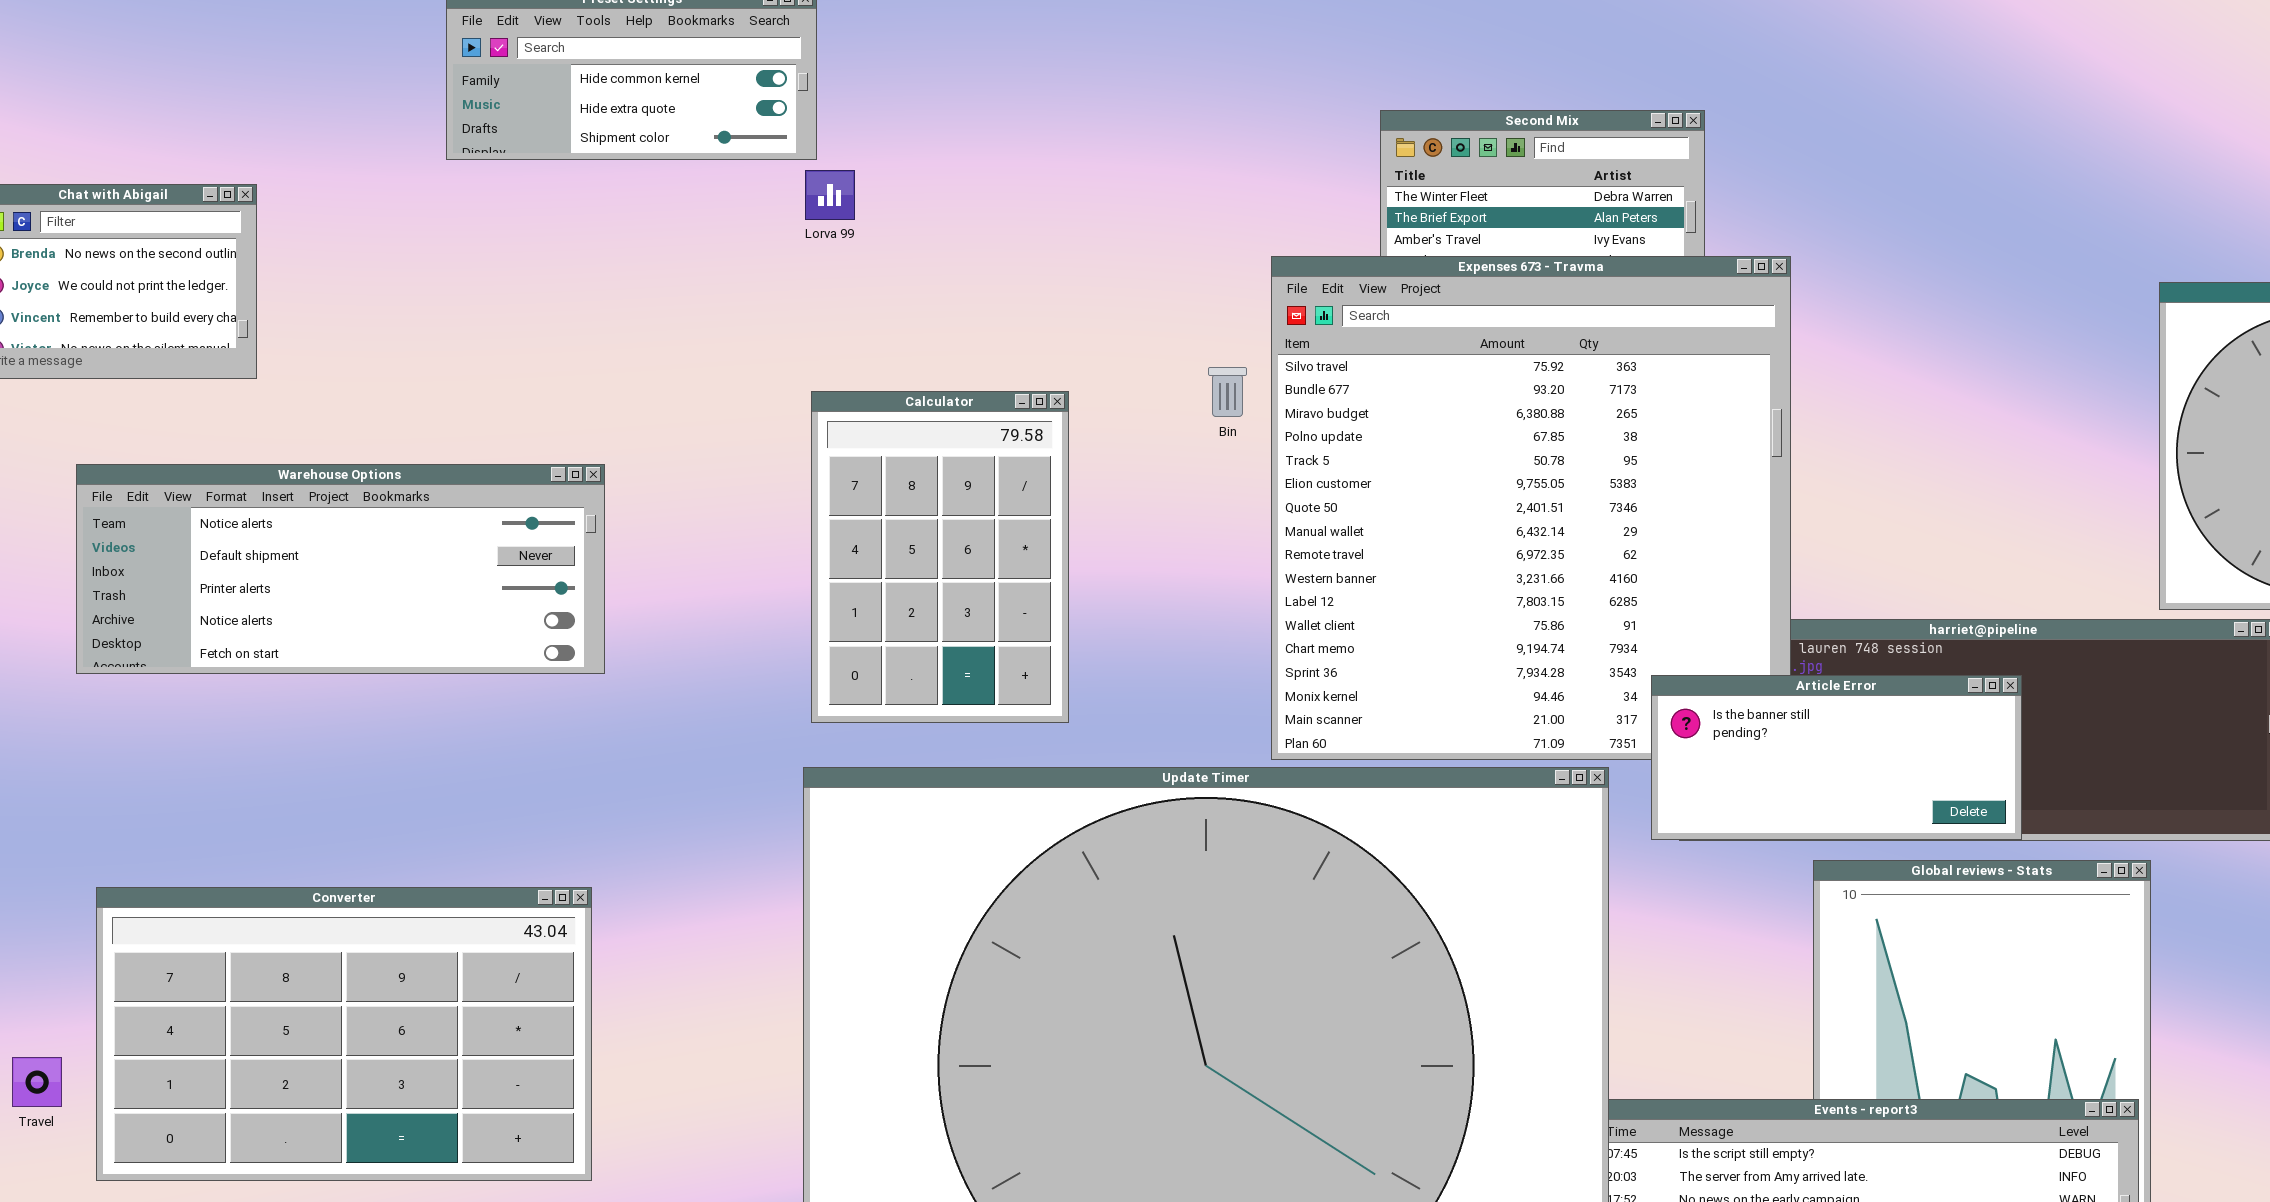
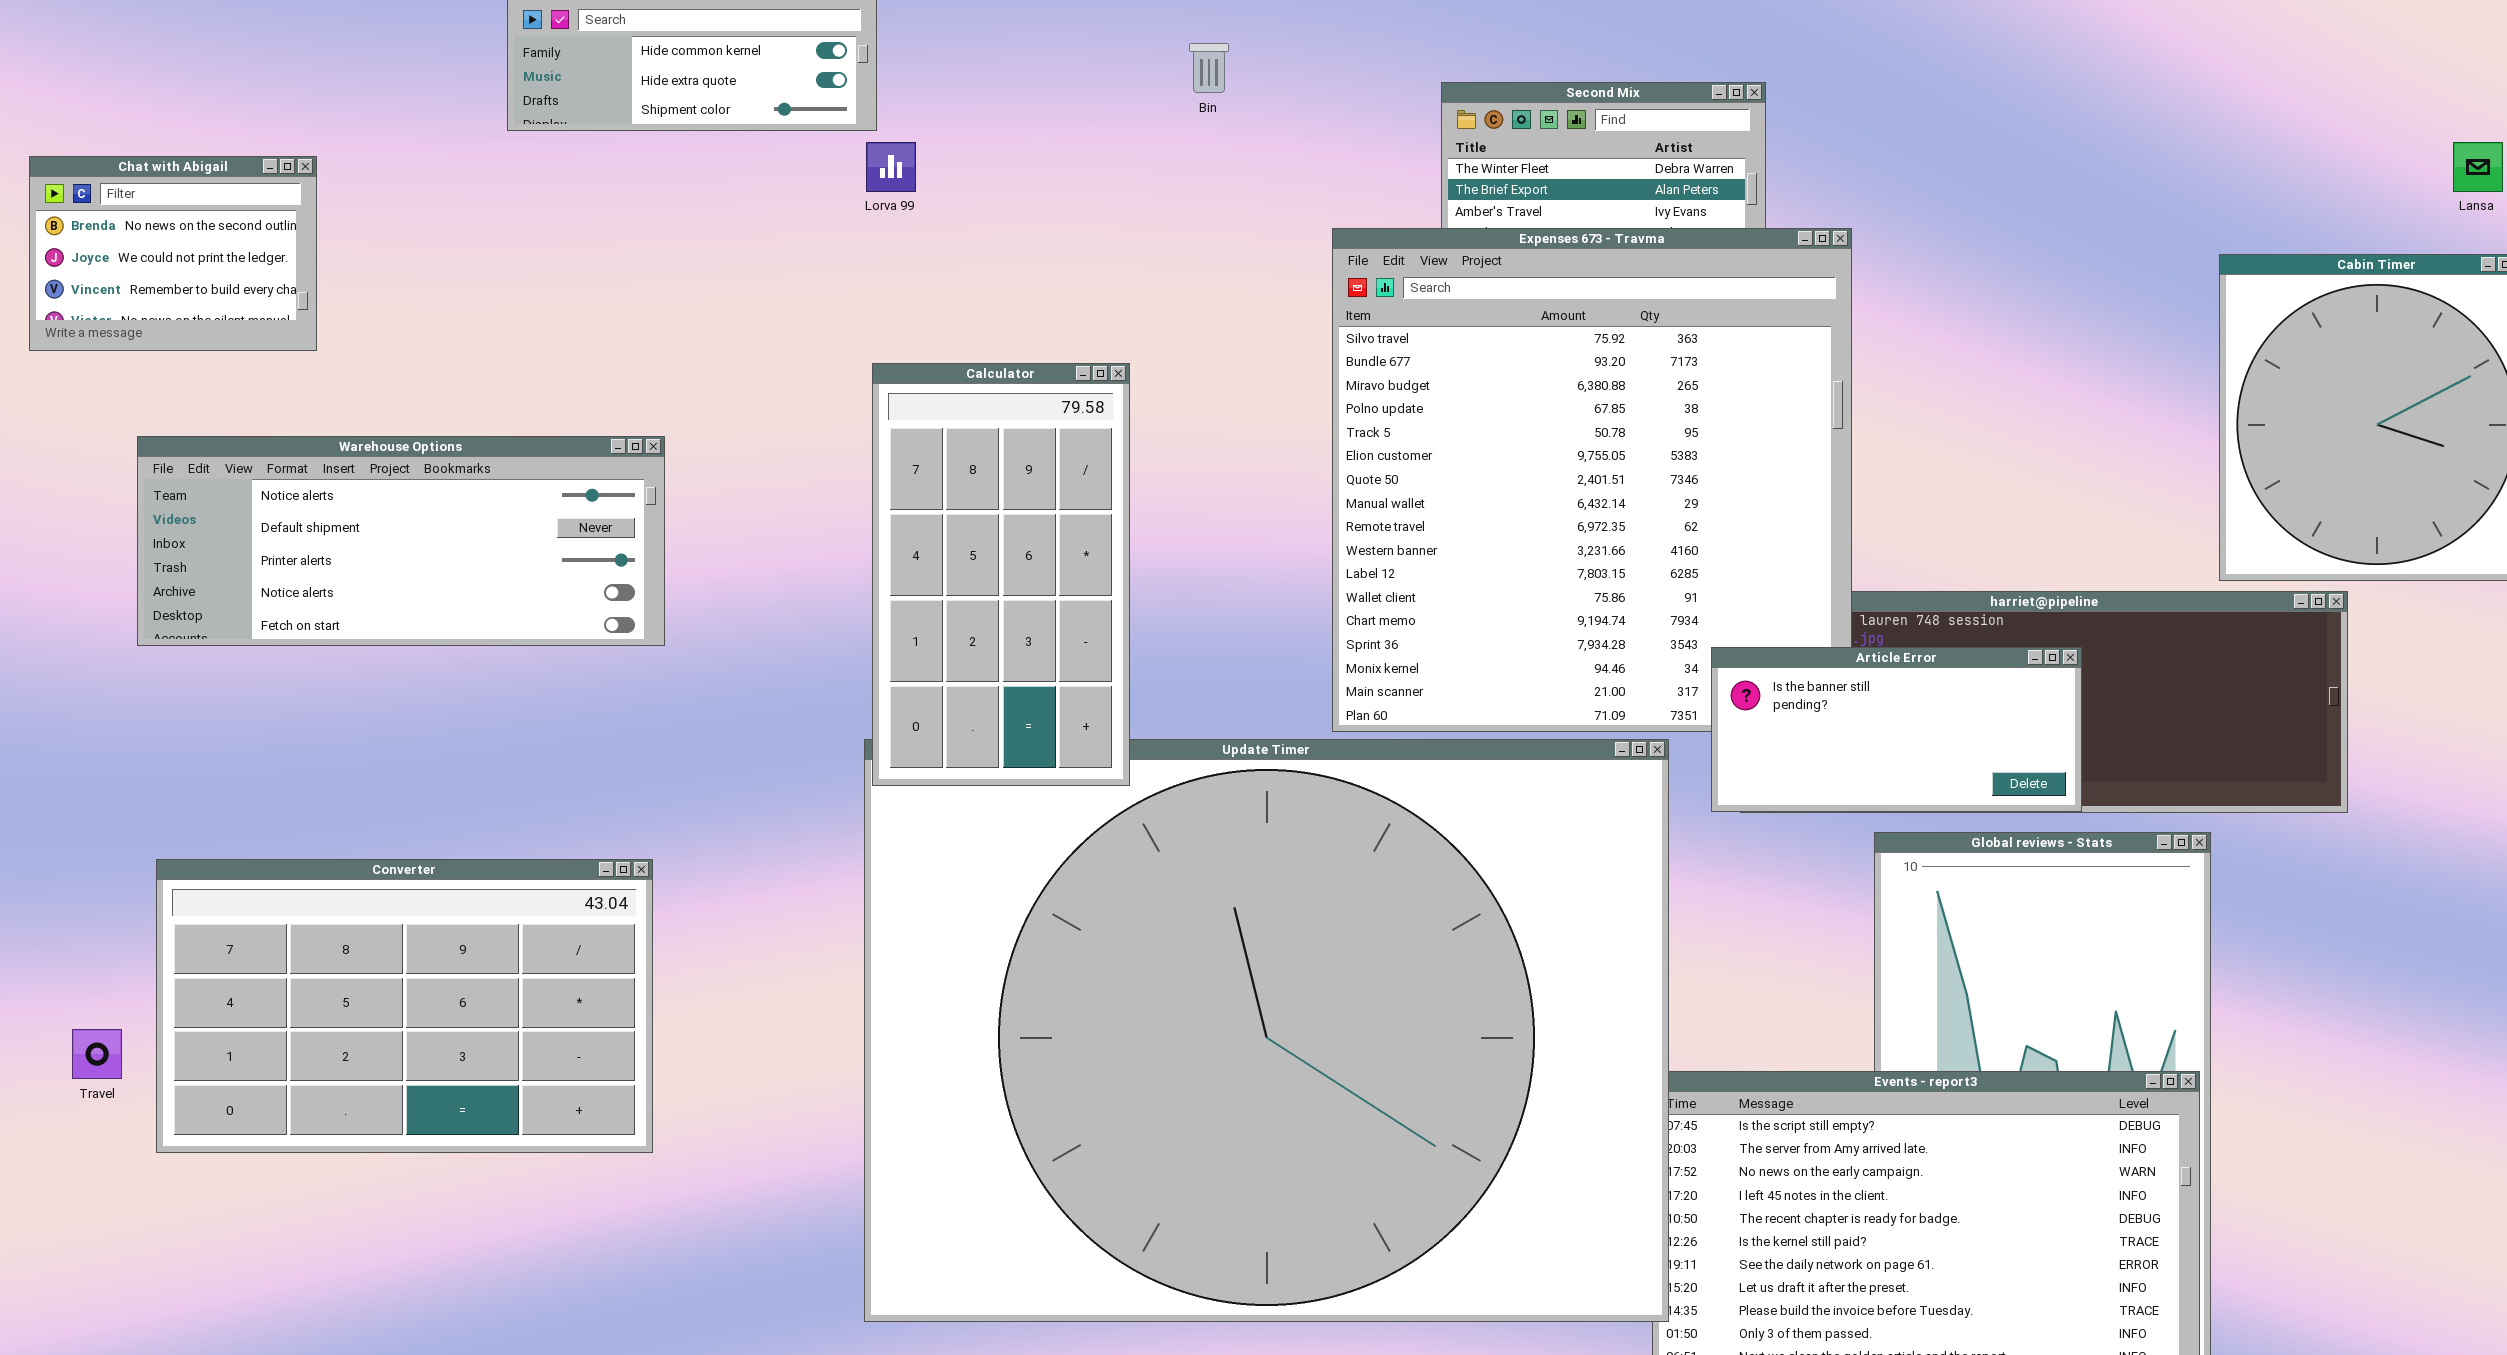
Bin: [1208,367,1247,417] -> [1189,43,1229,93], moved
Calculator: [811,391,1069,723] -> [872,363,1130,786], resized

